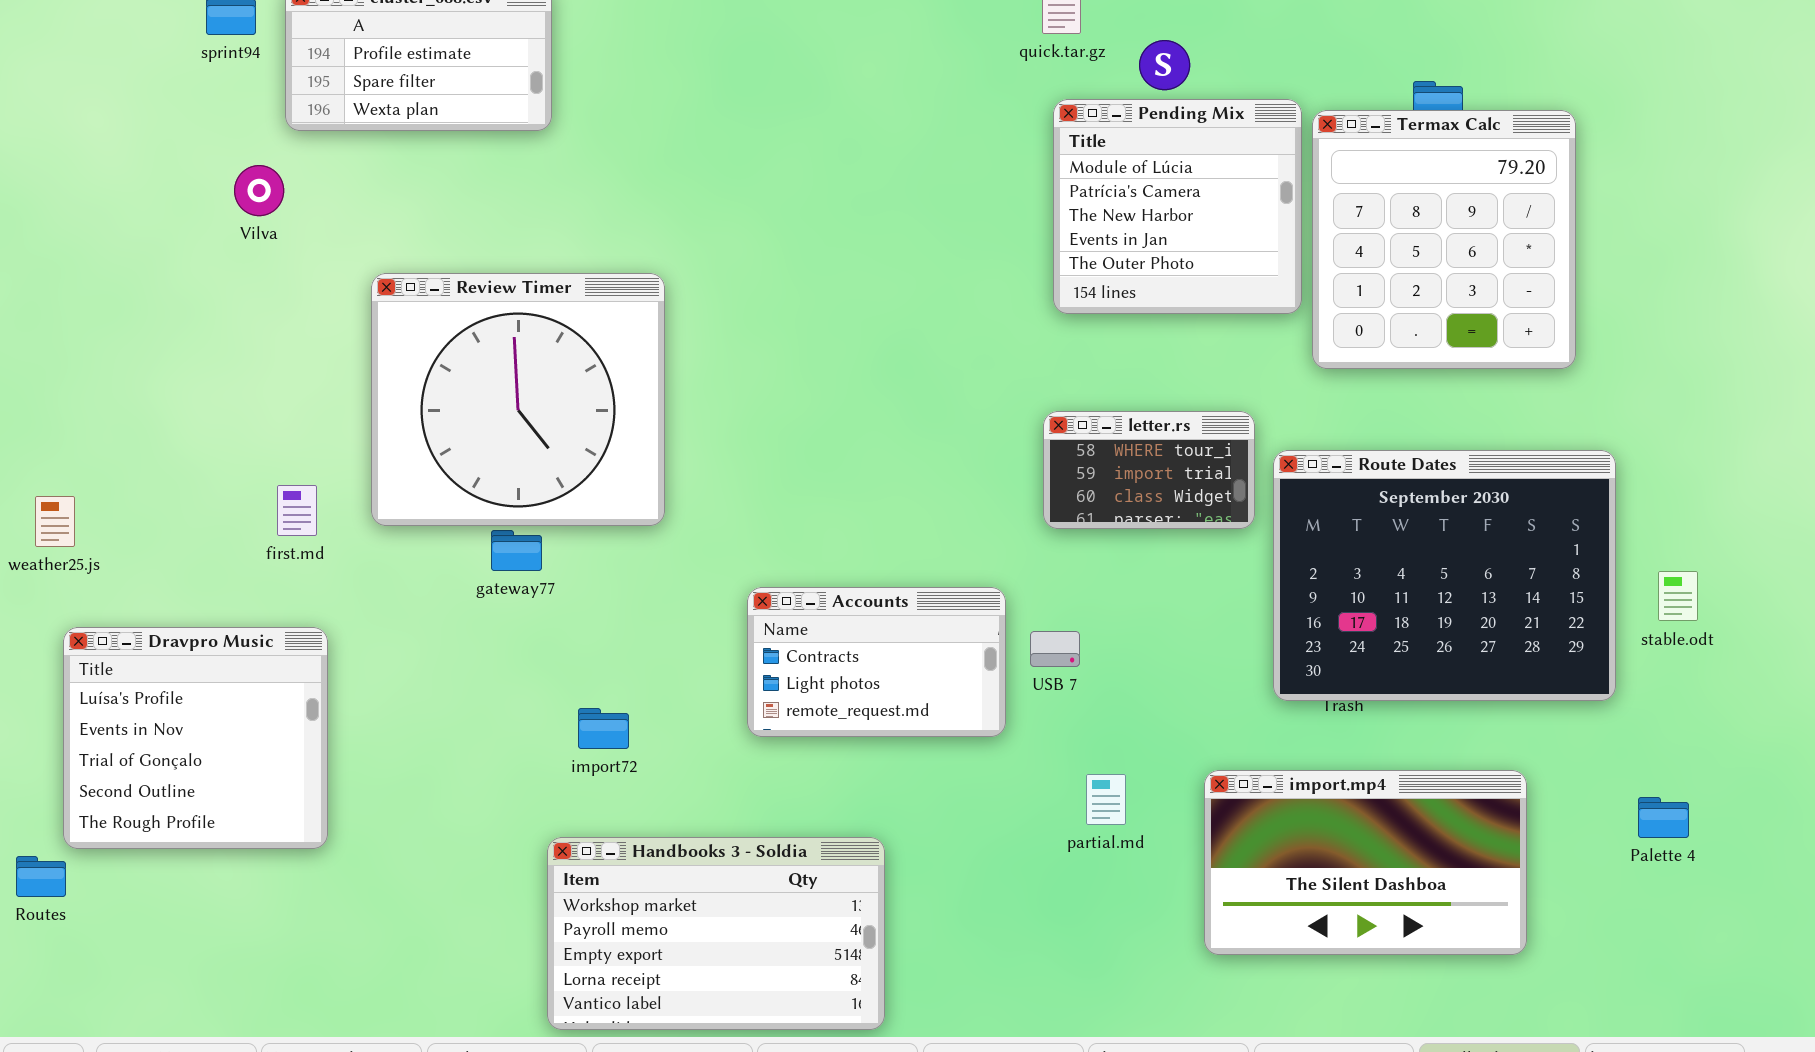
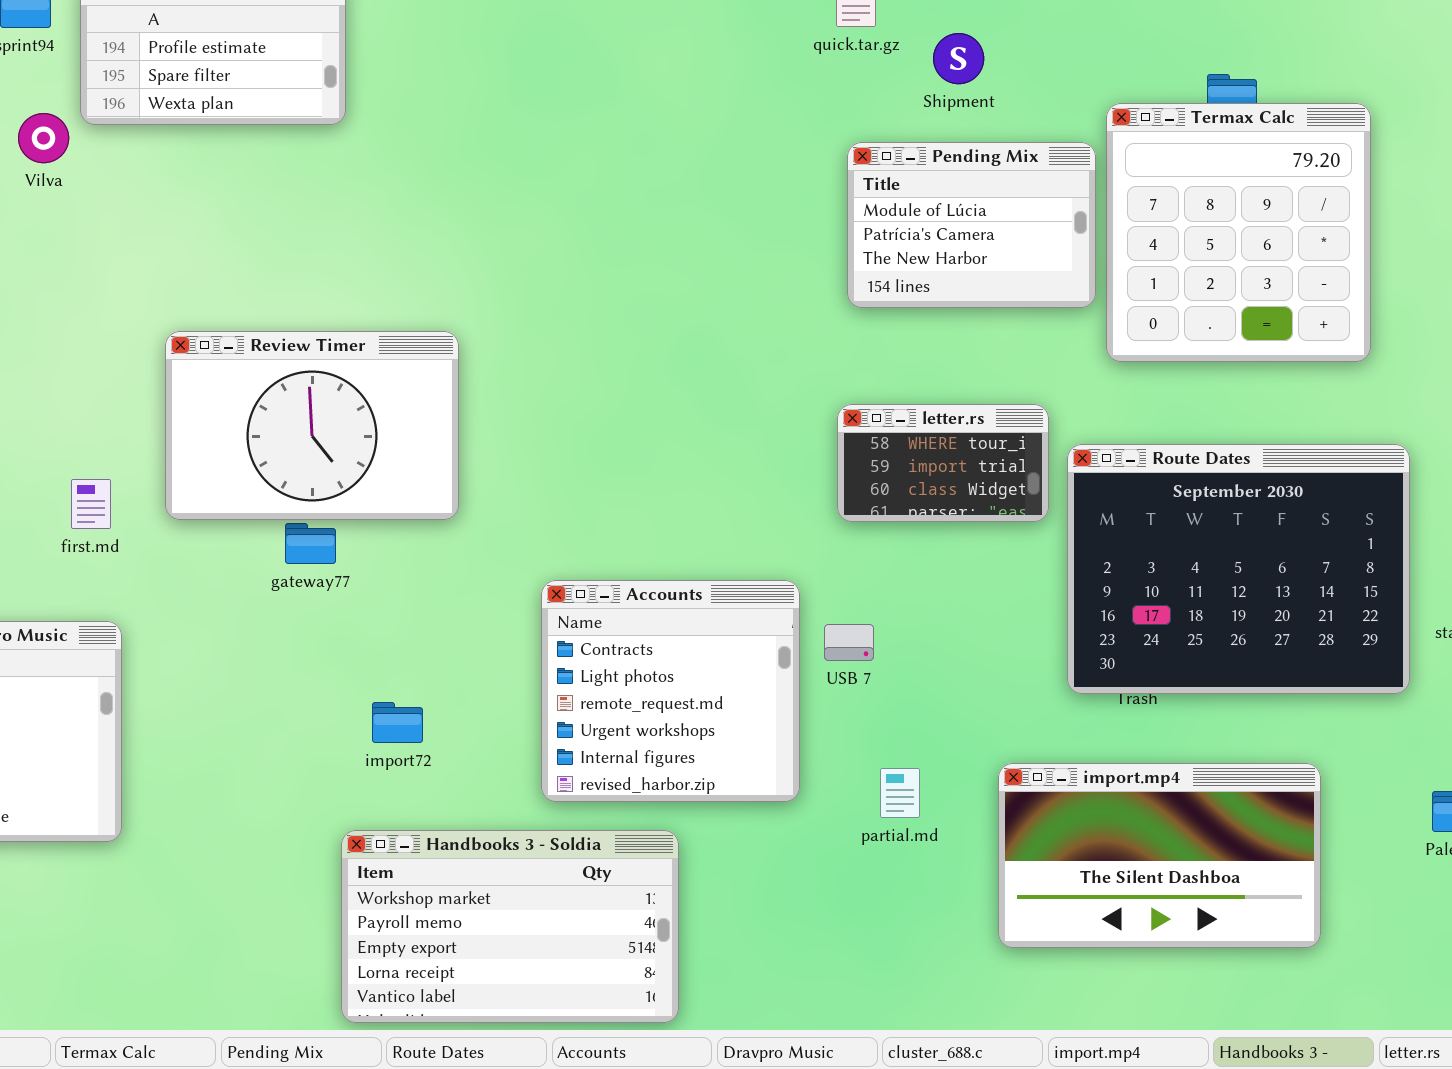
Pending Mix: [1053,99,1302,314] -> [847,142,1096,308], resized
Vilva: [234,165,284,216] -> [18,113,69,163], moved
Review Timer: [371,273,665,526] -> [165,331,459,520], resized
Accounts: [747,587,1006,737] -> [541,580,800,802], resized

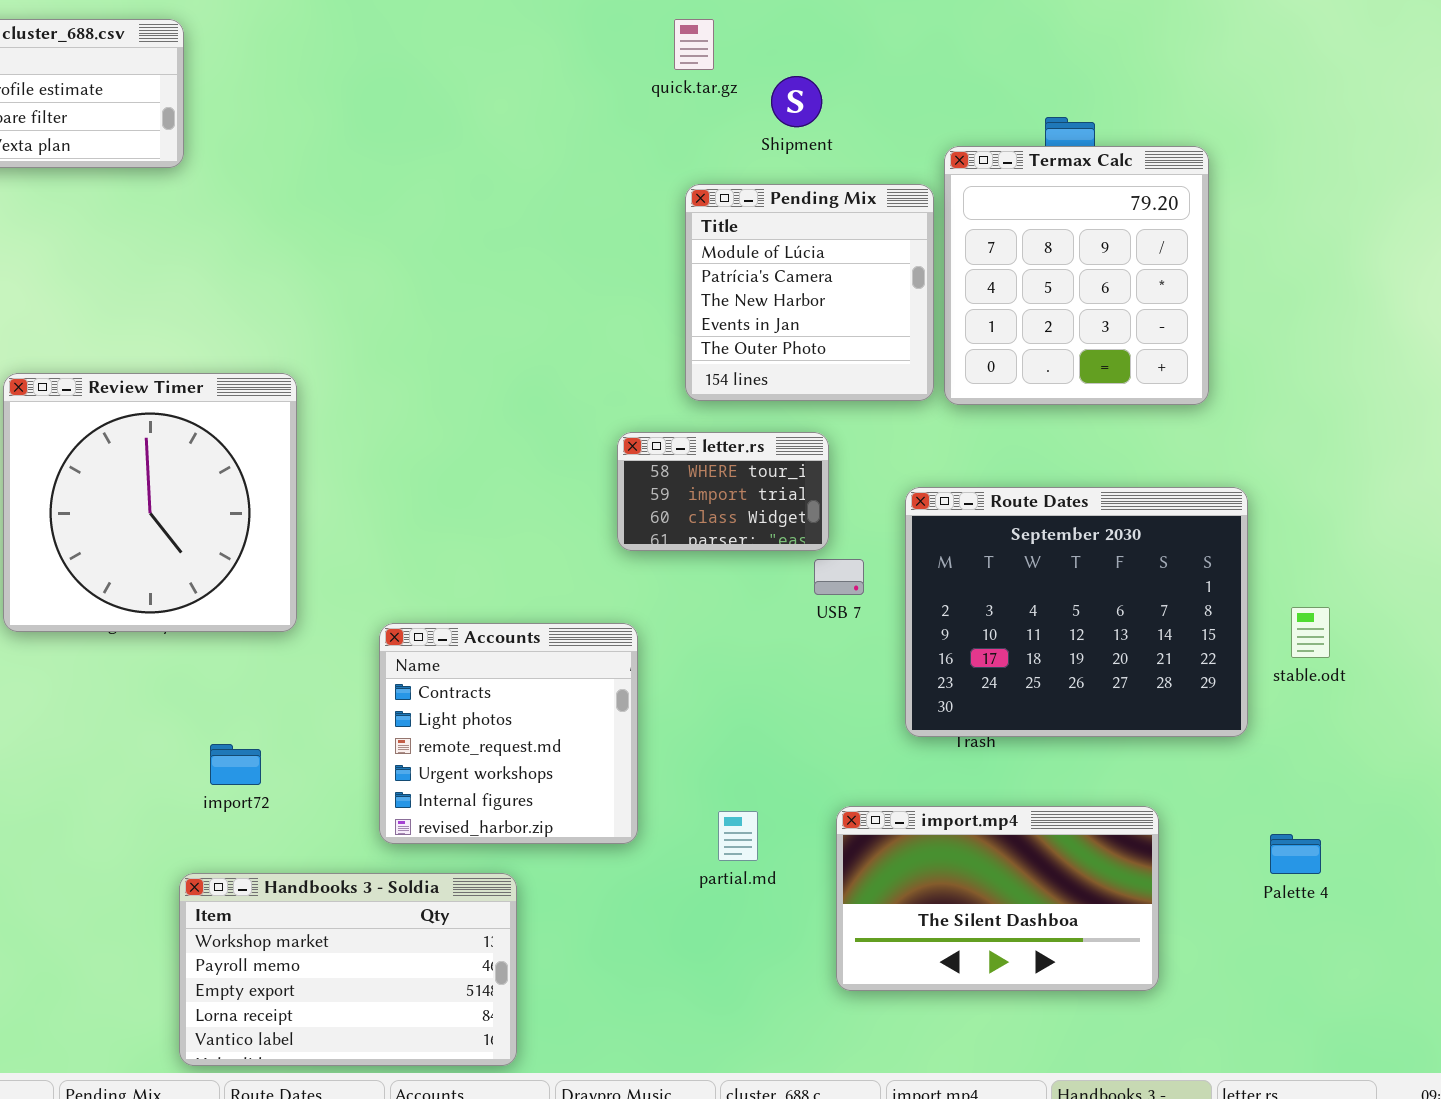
Pending Mix: [847,142,1096,308] -> [685,184,934,401], resized
Review Timer: [165,331,459,520] -> [3,373,297,632], resized
letter.rs: [837,404,1049,522] -> [617,432,829,551], moved
USB 7: [824,624,874,661] -> [814,559,864,595], moved

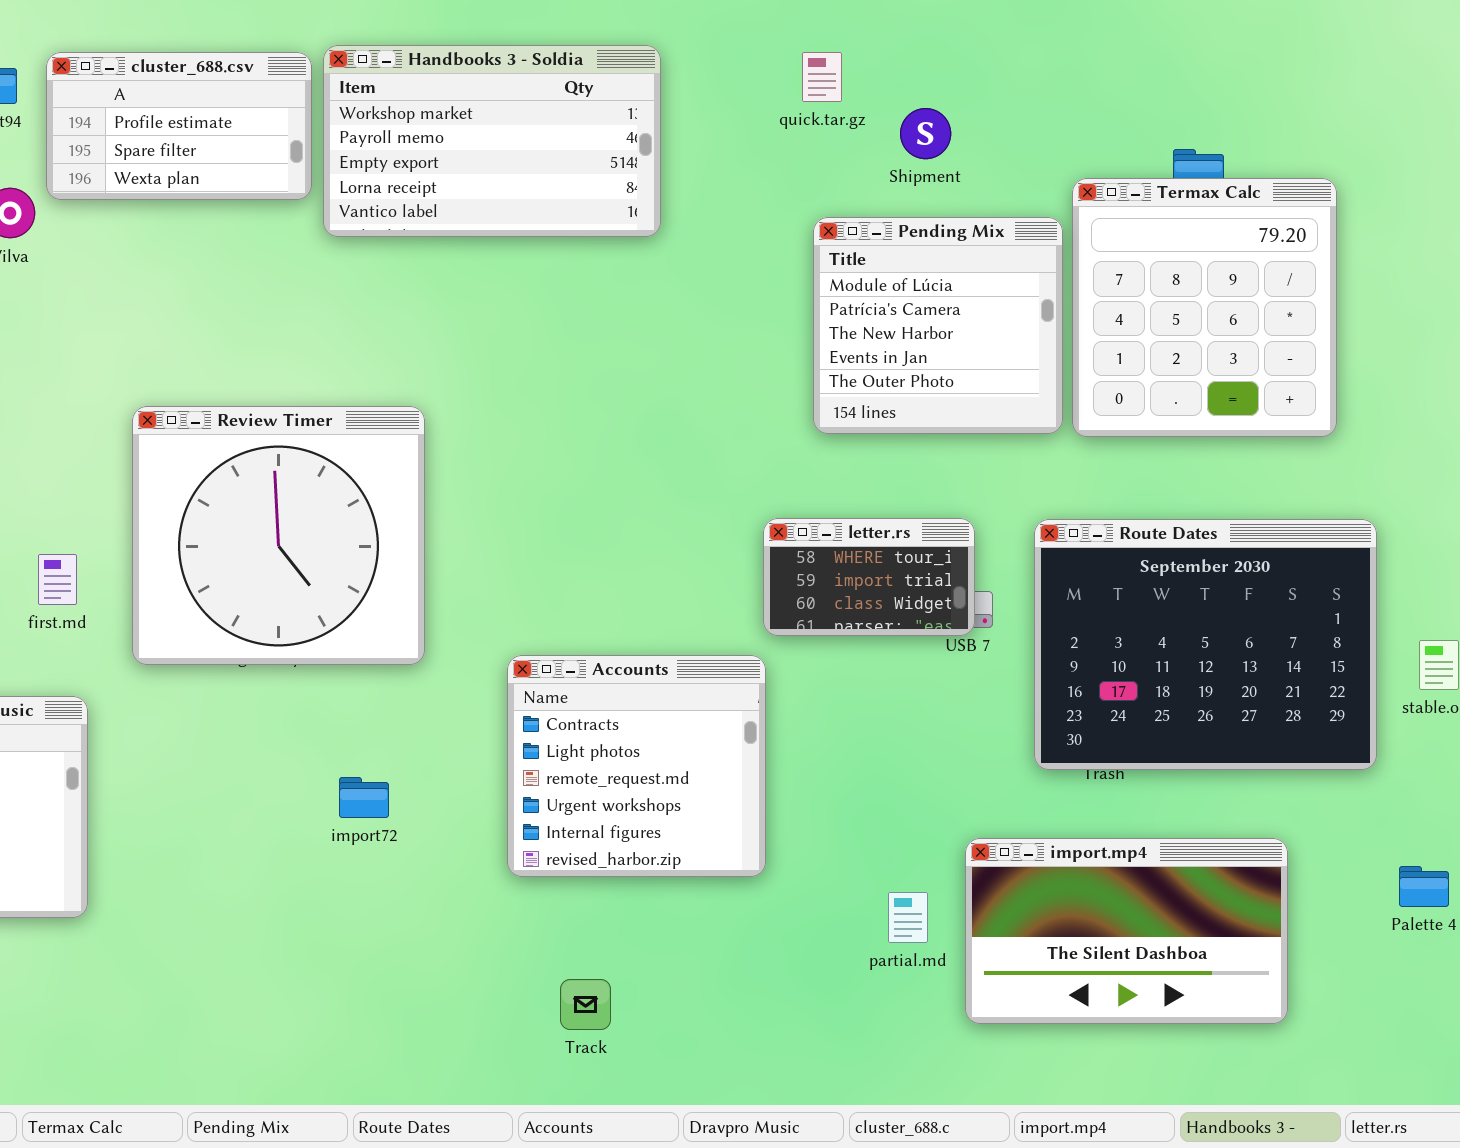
letter.rs: [617,432,829,551] -> [763,518,975,636], moved
partial.md: [718,811,758,861] -> [888,892,928,943], moved
Handbooks 3 - Soldia: [179,873,517,1066] -> [323,45,661,237], moved

